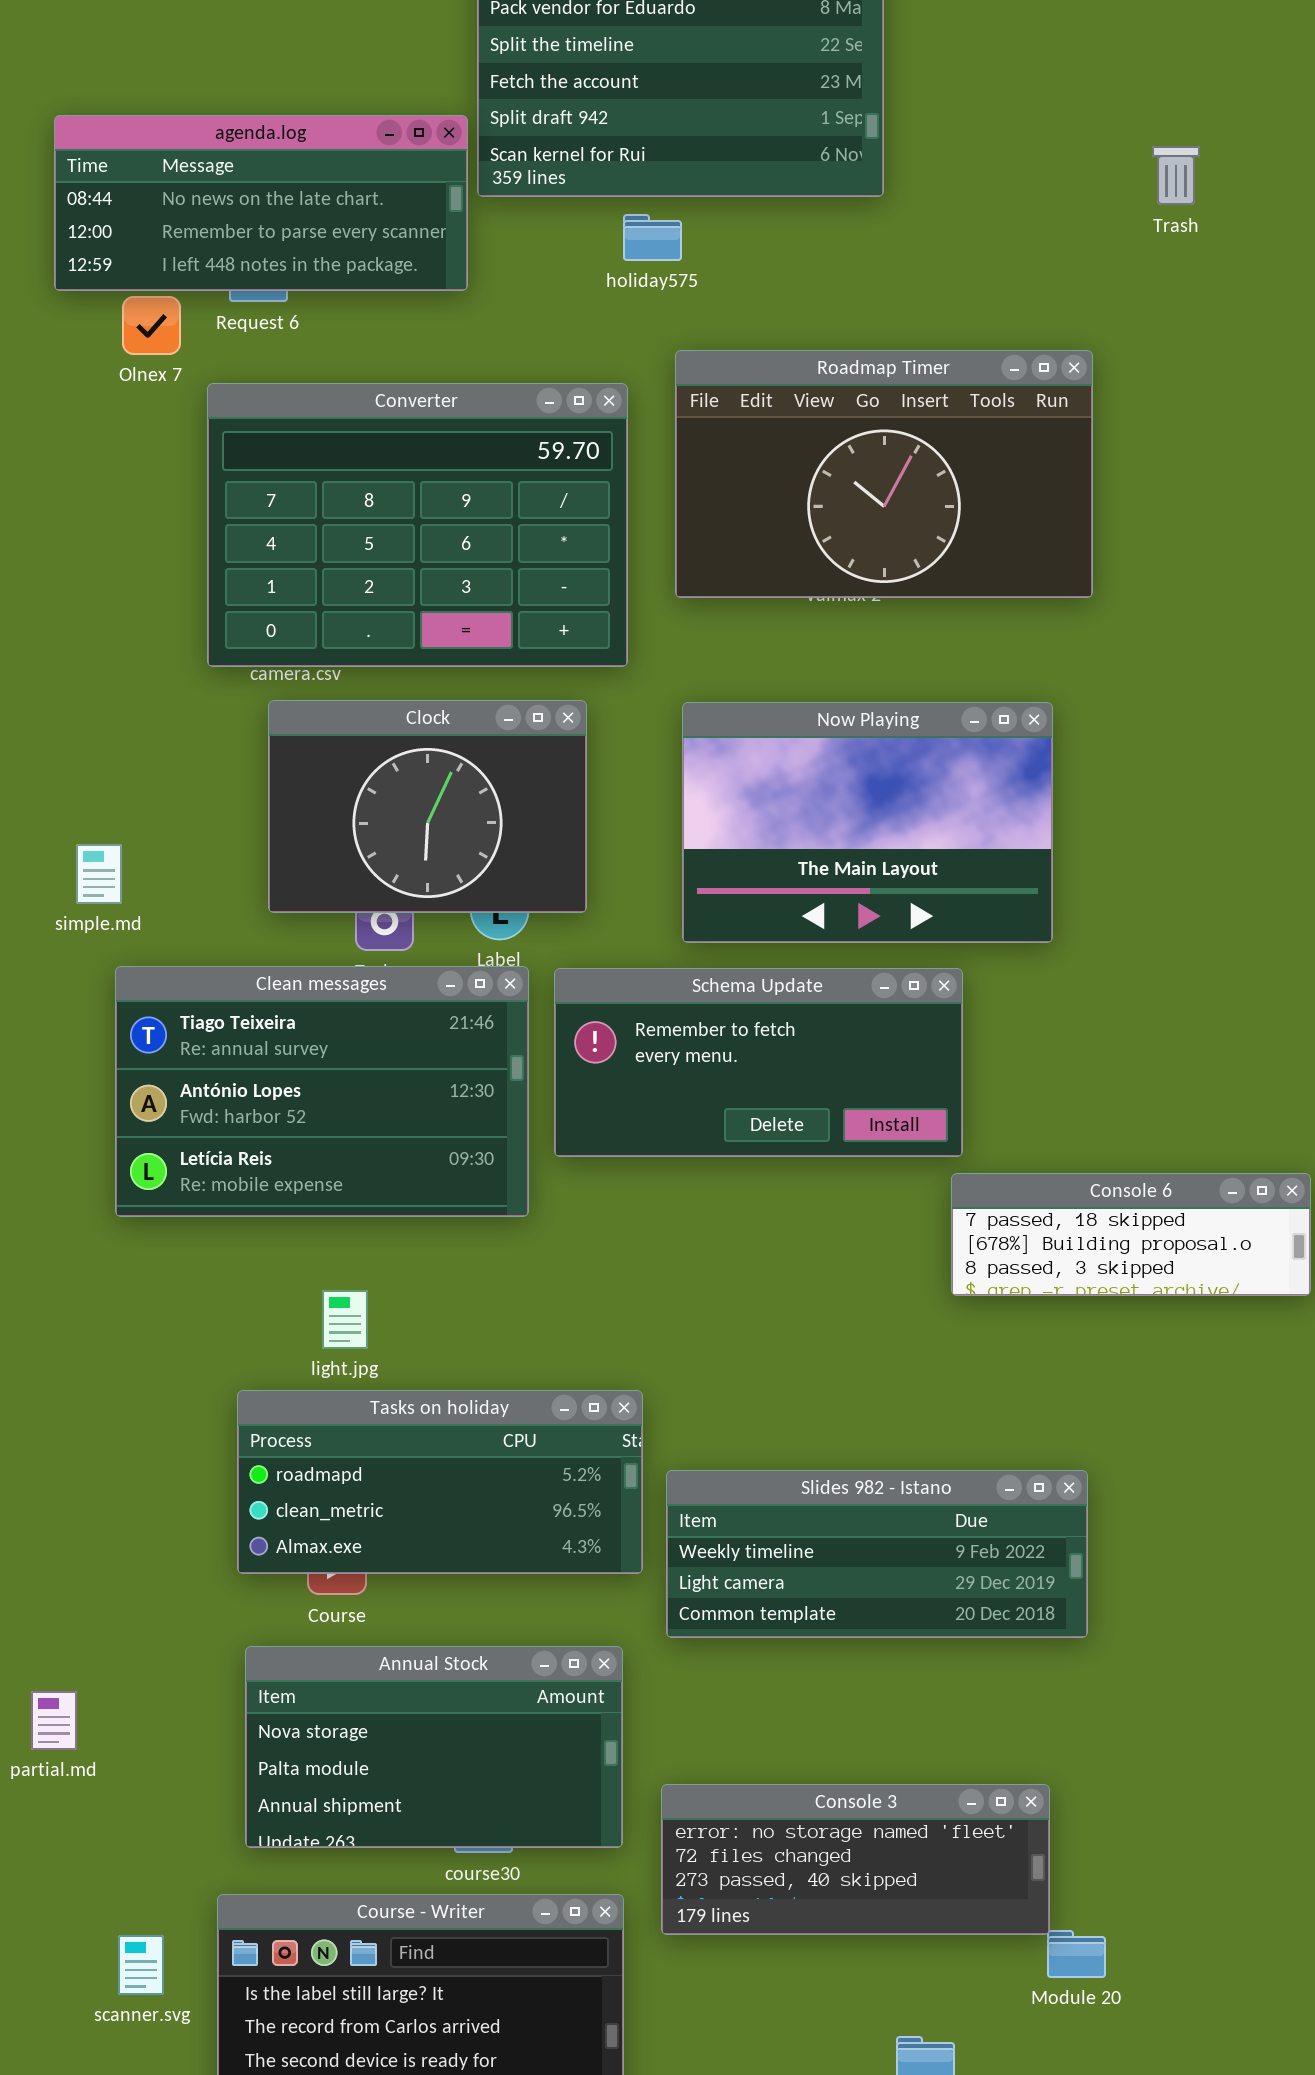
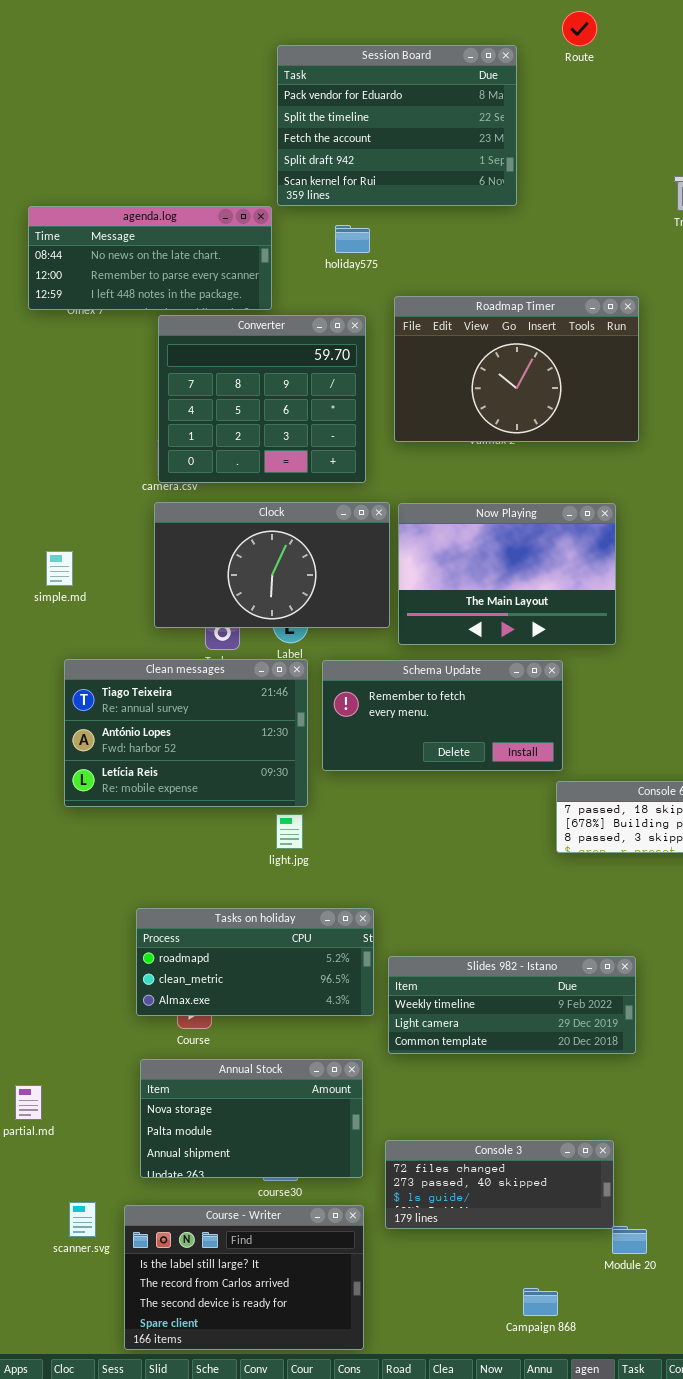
agenda.log: [54,115,468,291] -> [28,206,272,310], moved
holiday575: [623,214,682,261] -> [335,225,370,253], moved
Converter: [207,383,628,667] -> [158,315,366,483], resized
Clock: [268,700,587,913] -> [154,502,390,628], resized
simple.md: [76,844,122,904] -> [46,551,73,586], moved
light.jpg: [322,1290,368,1349] -> [276,814,303,849], moved
Console 3: [661,1784,1050,1935] -> [385,1140,614,1229], scrolled down 1 row
scanner.svg: [118,1935,164,1995] -> [69,1202,96,1237], moved

